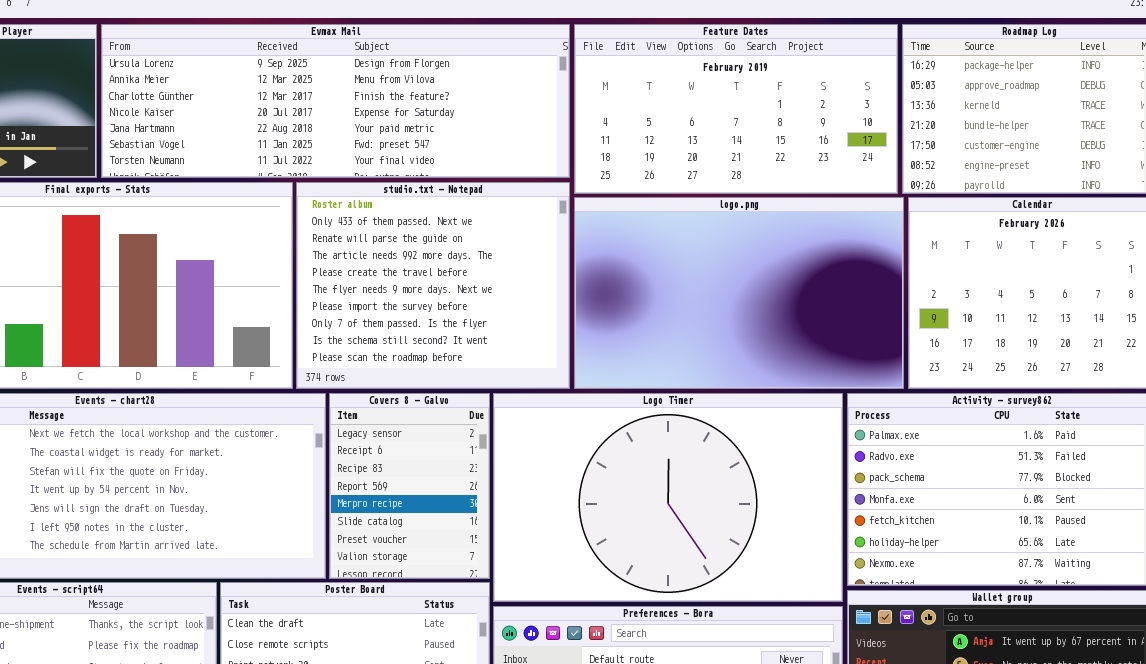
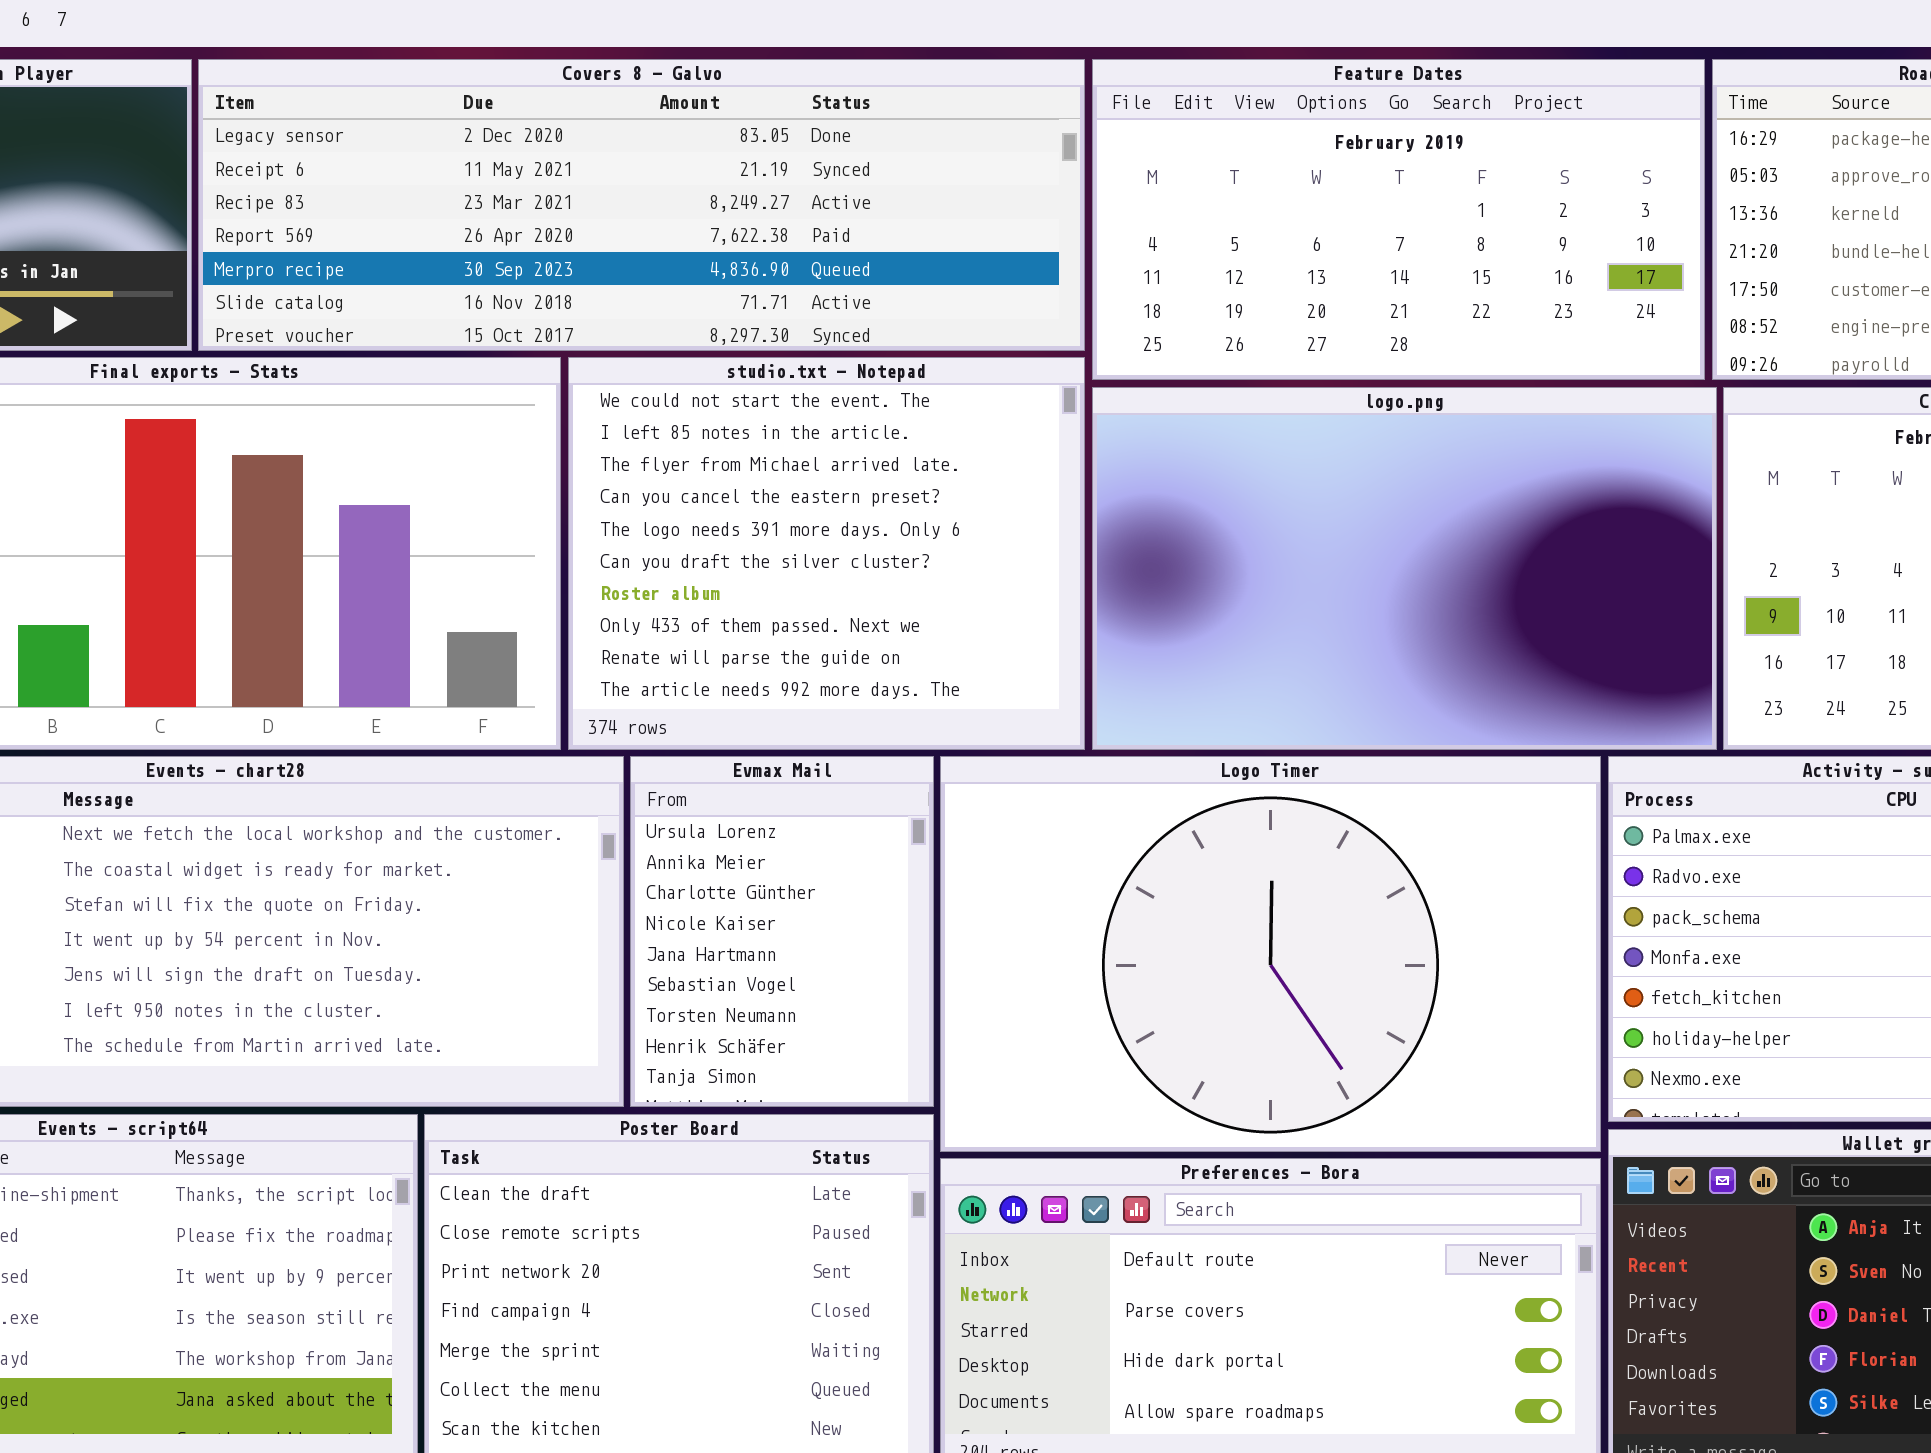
Evmax Mail: [101,24,570,178] -> [630,756,934,1107], moved, resized
studio.txt - Notepad: [296,182,570,389] -> [568,357,1085,750], scrolled up 6 rows
Covers 8 - Galvo: [329,393,490,579] -> [198,59,1085,351], moved, resized

